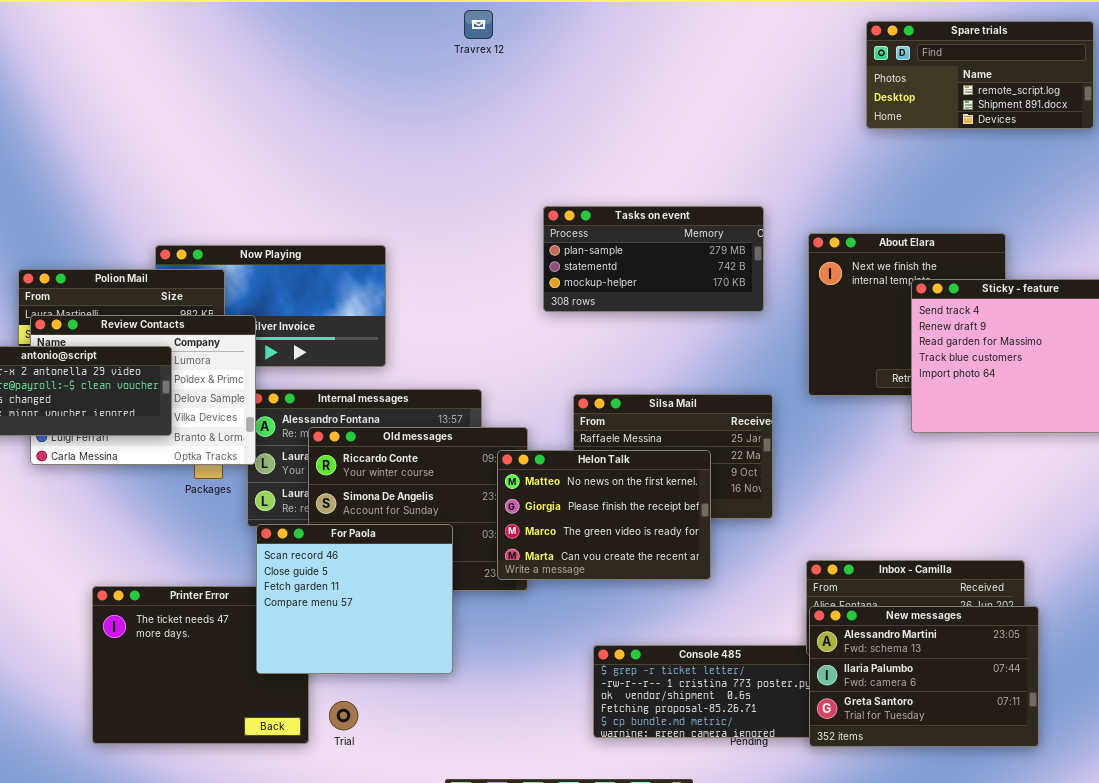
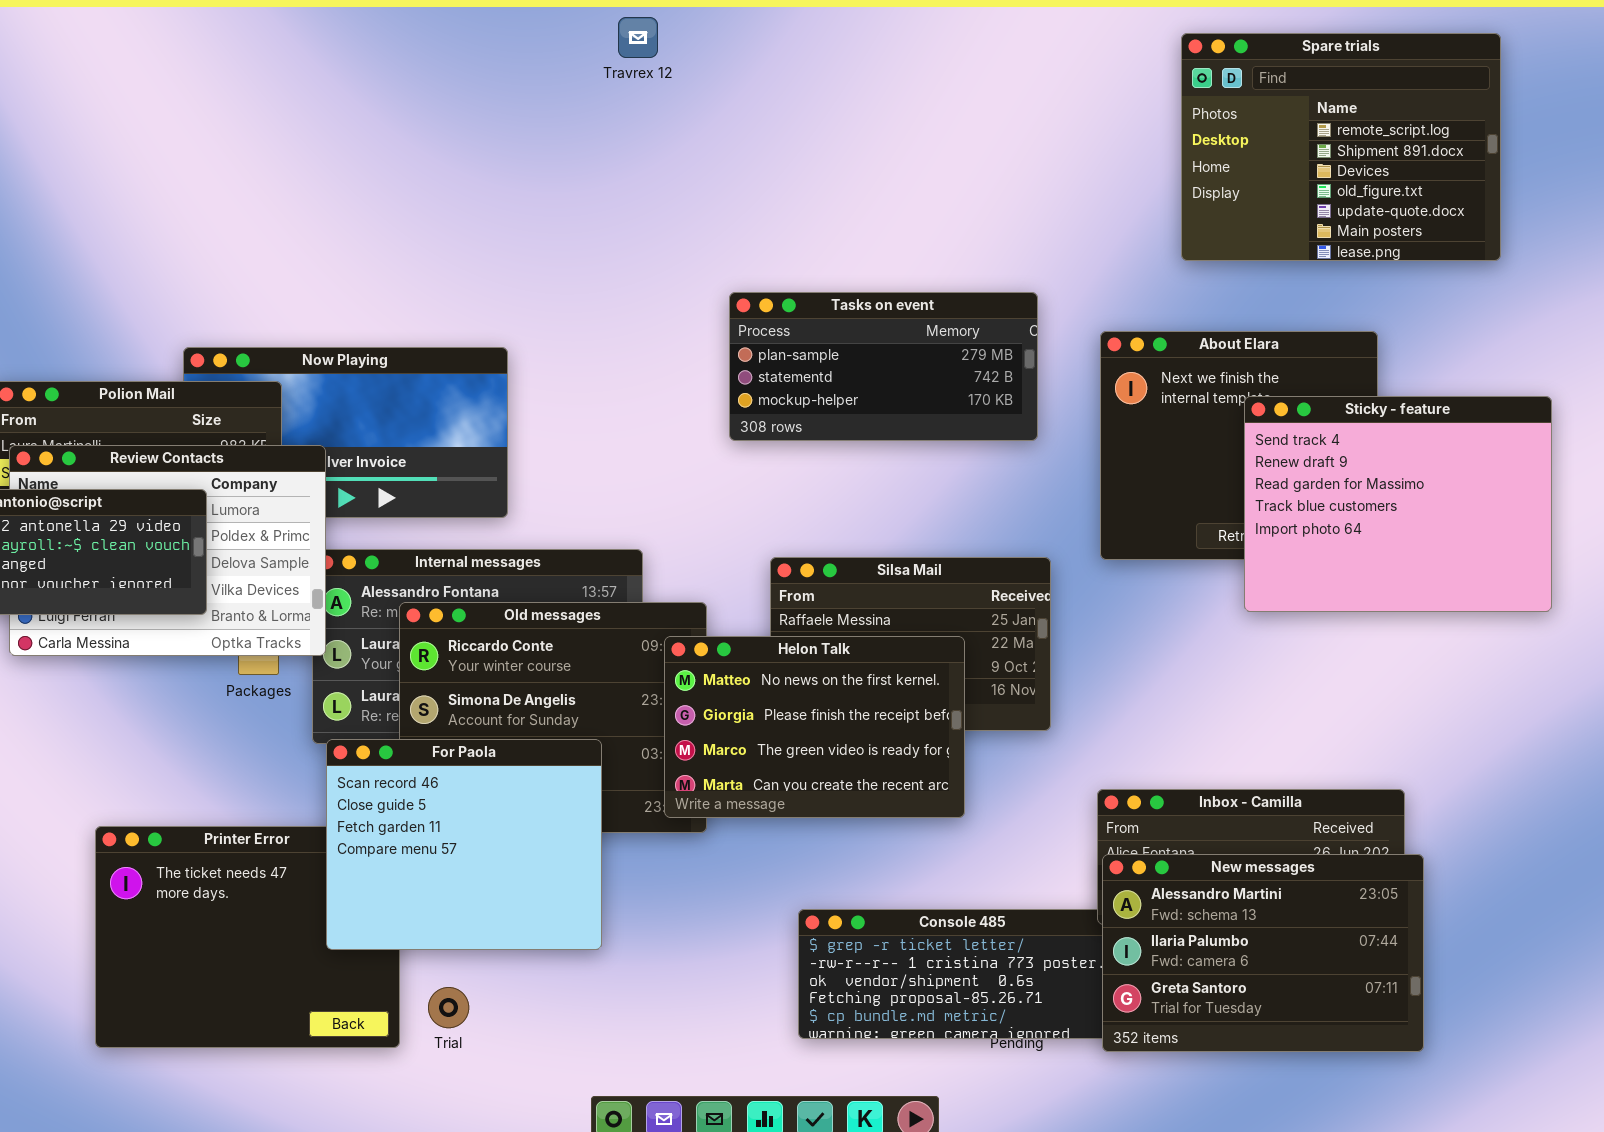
Spare trials: [866,21,1094,129] -> [1181,33,1501,261], resized

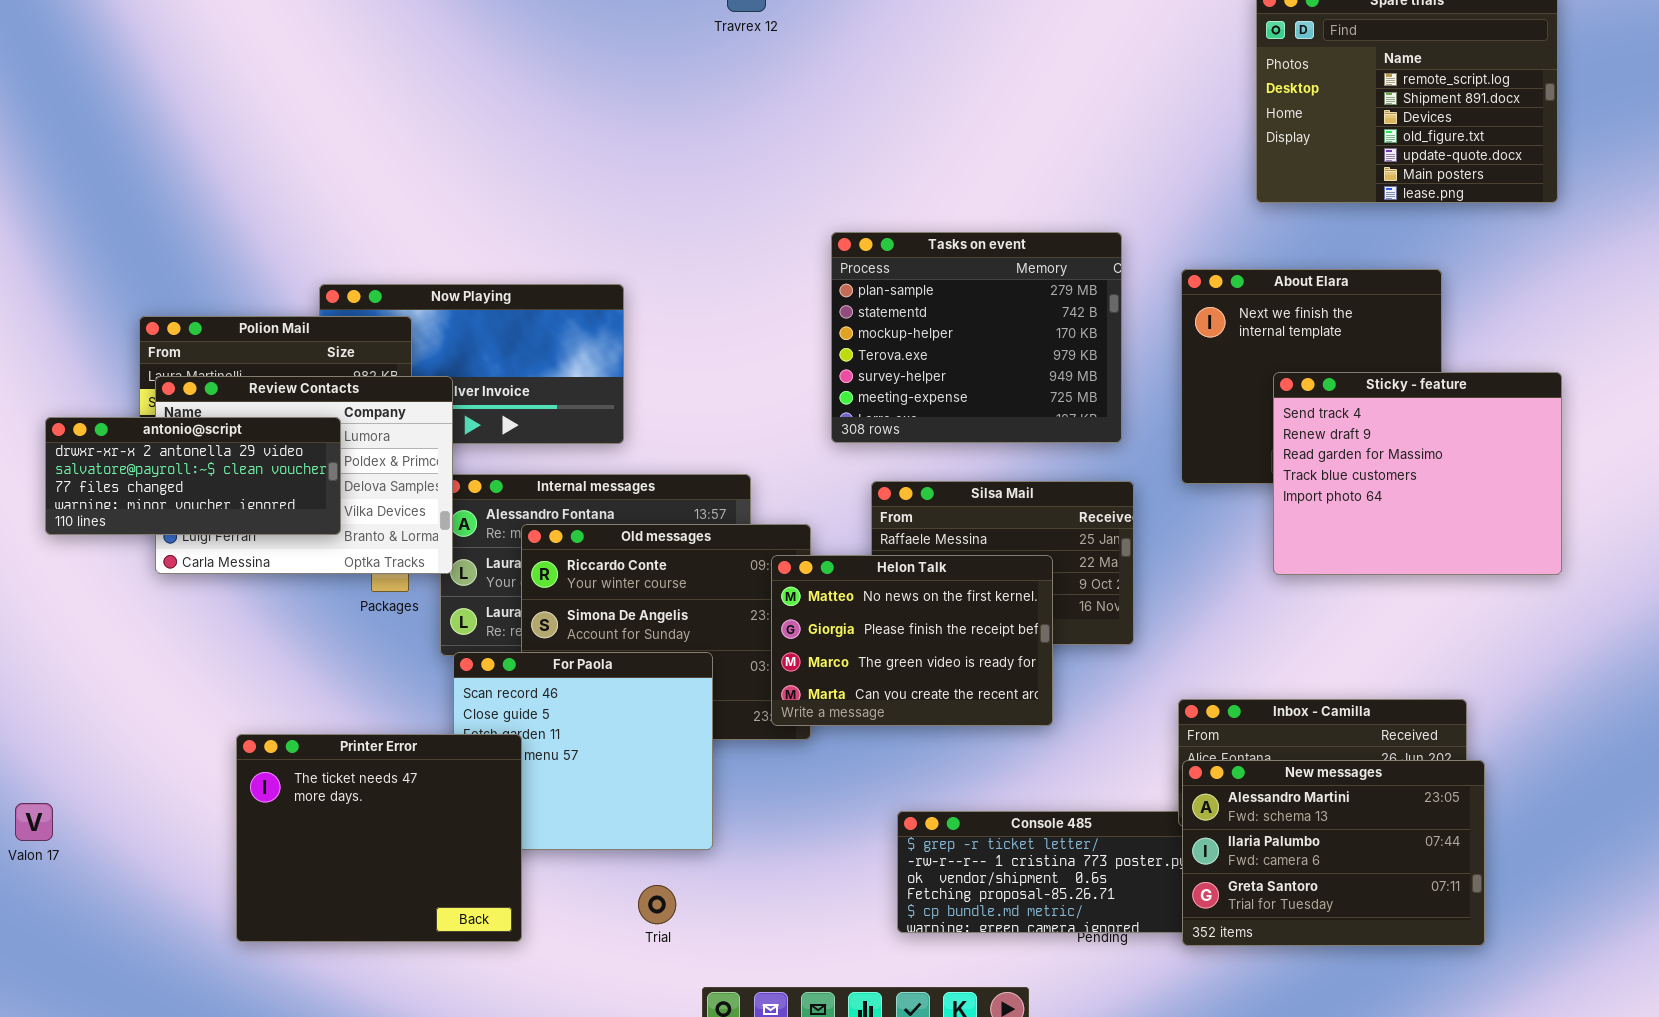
Tasks on event: [729,292,1038,441] -> [831,232,1122,443], resized
Sticky - feature: [1244,396,1552,612] -> [1273,372,1562,575], moved
Printer Error: [95,826,400,1048] -> [236,734,522,942], raised
Trial: [428,987,469,1028] -> [638,885,676,924], moved

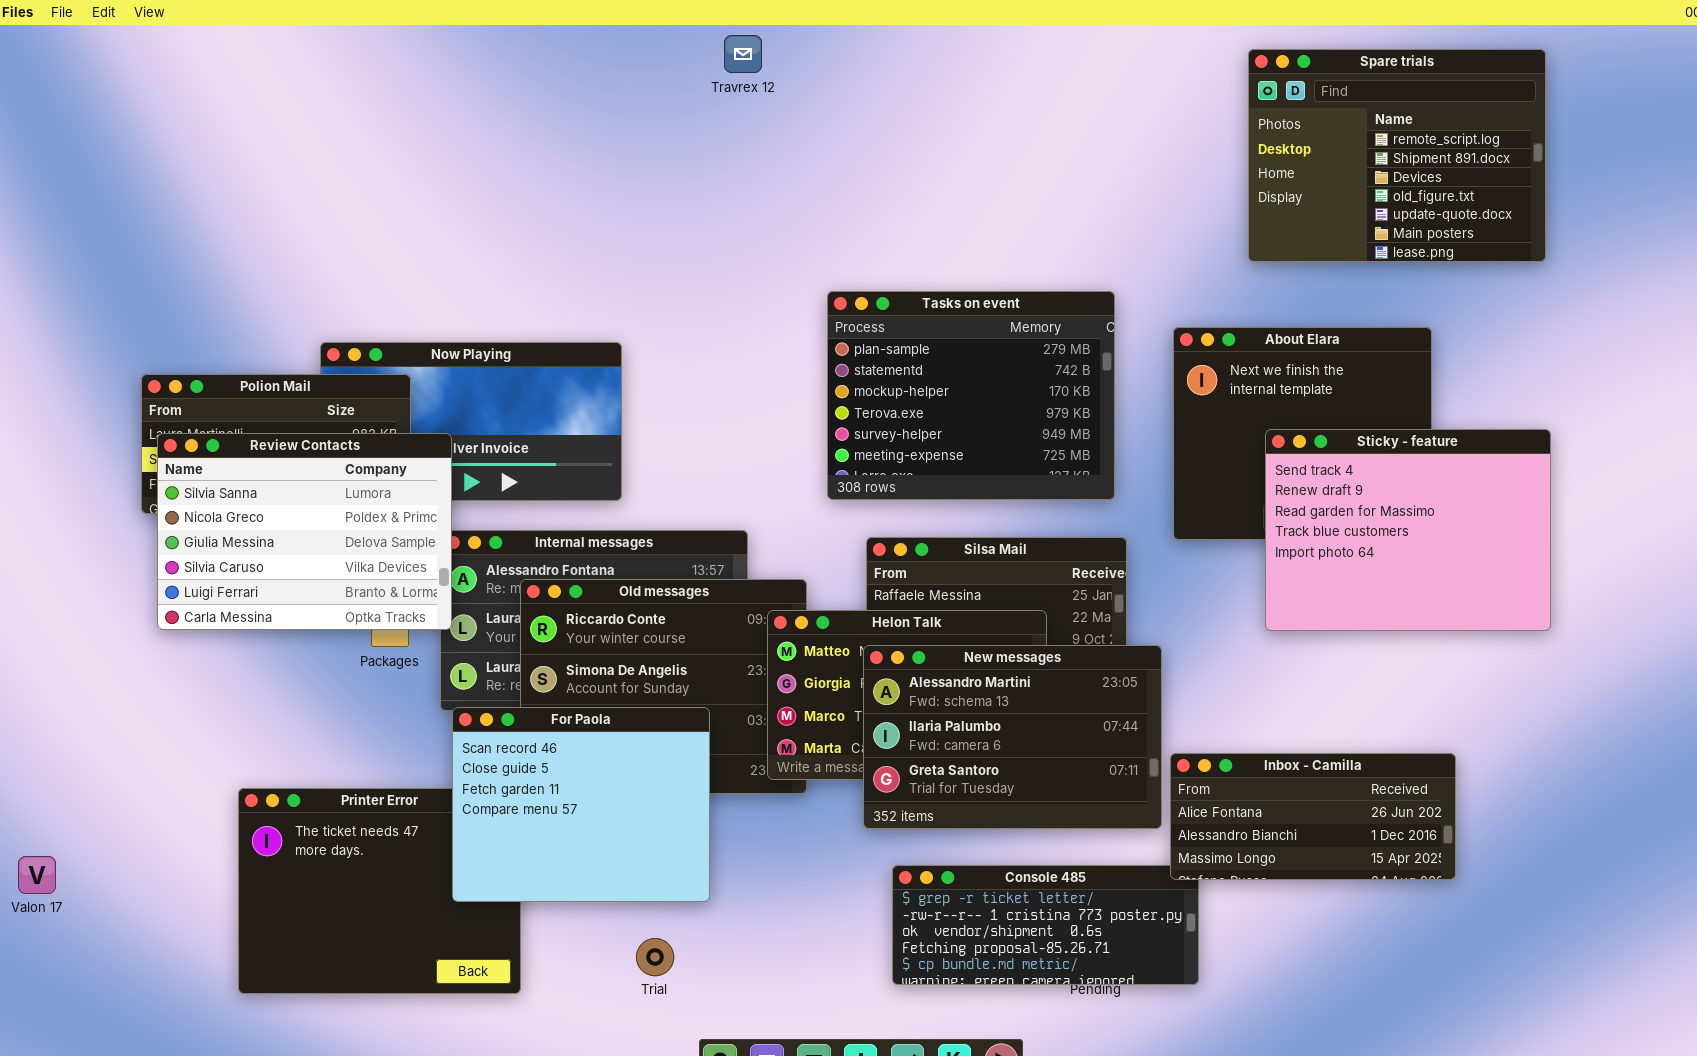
antonio@script: [45,417,341,535] -> none, closed
For Paola: [453,652,713,850] -> [452,707,710,902], raised
New messages: [1182,760,1485,946] -> [863,645,1162,829], moved

